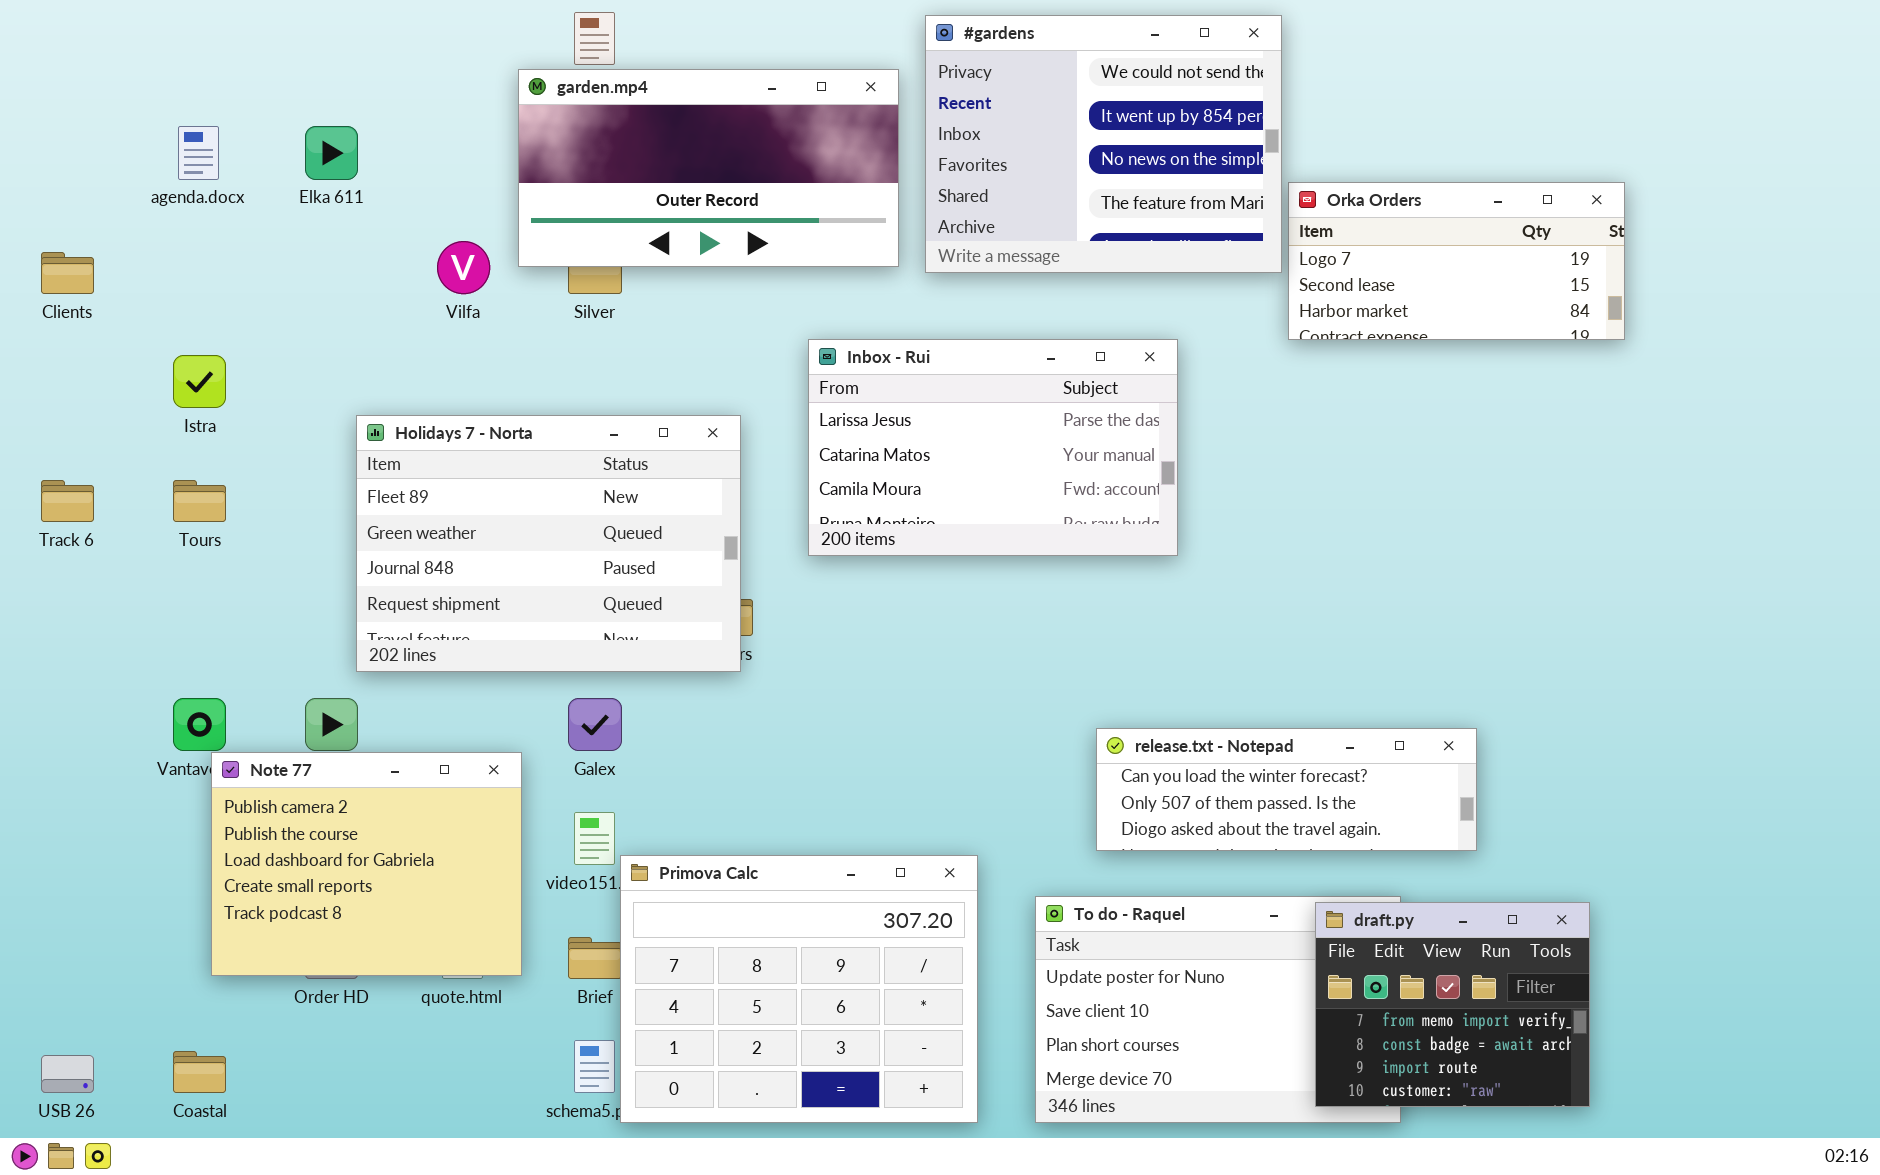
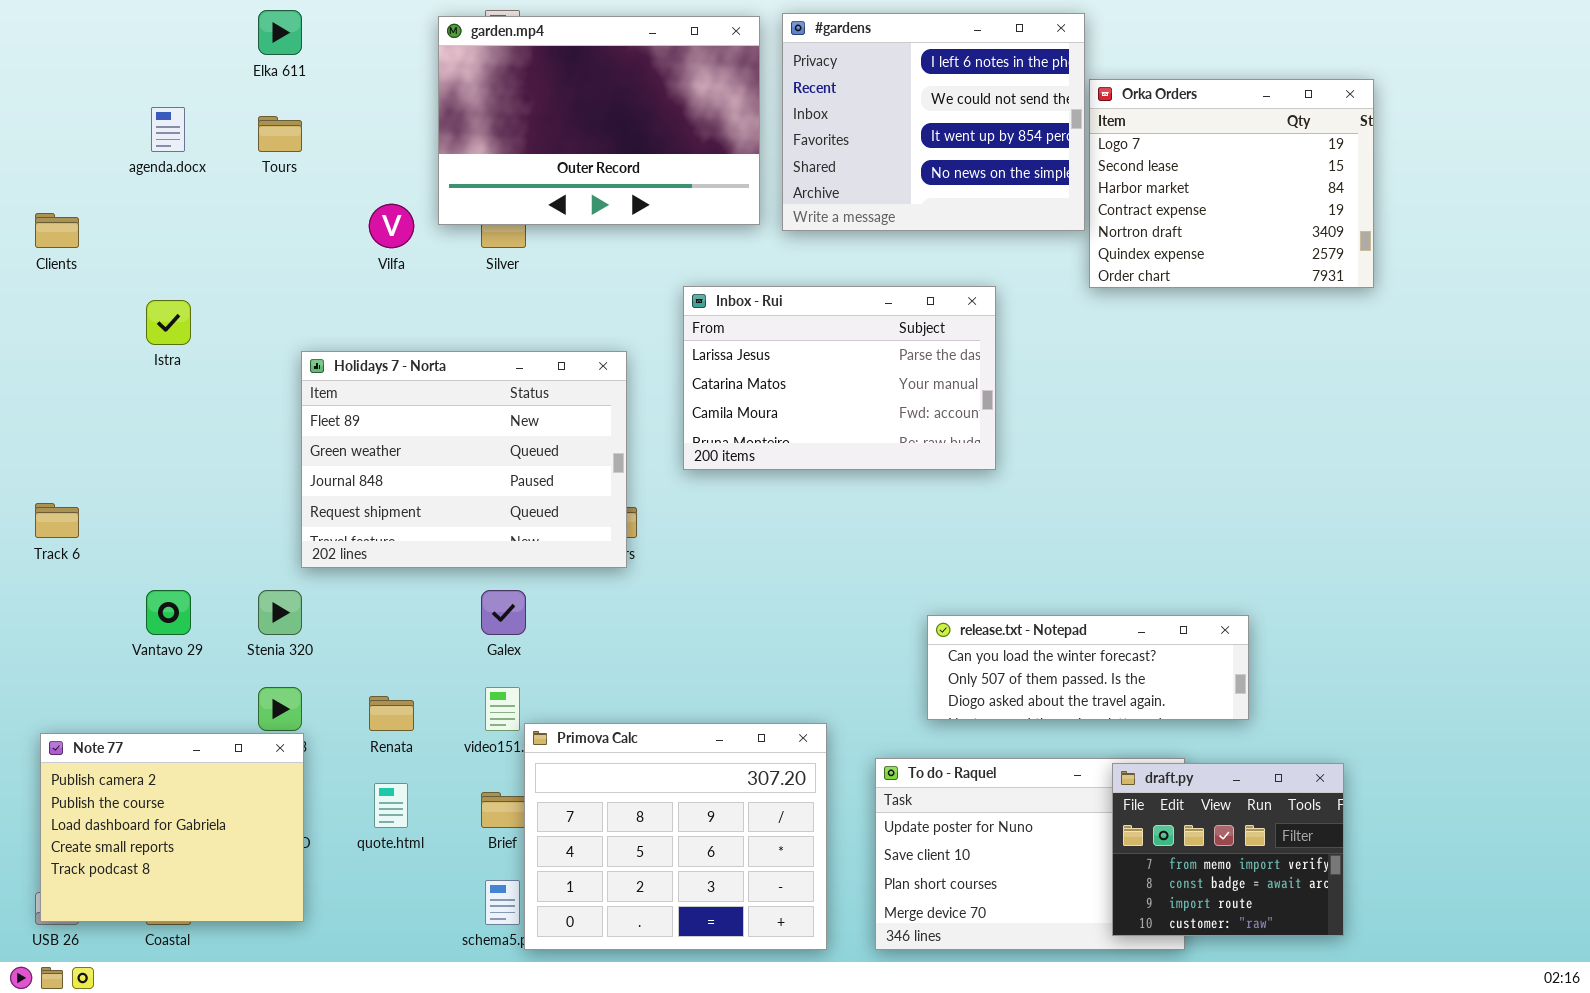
#gardens: [925,15,1282,273] -> [782,13,1085,231], scrolled up 1 row
garden.mp4: [518,69,899,267] -> [438,16,760,225], resized
Elka 611: [305,126,358,180] -> [258,10,302,55], moved
Orka Orders: [1288,182,1625,340] -> [1089,79,1374,288], resized
Track 6: [41,480,94,522] -> [35,503,79,538], moved
Tours: [173,480,226,522] -> [258,116,302,152], moved
Note 77: [211,752,522,976] -> [40,733,304,922], moved

